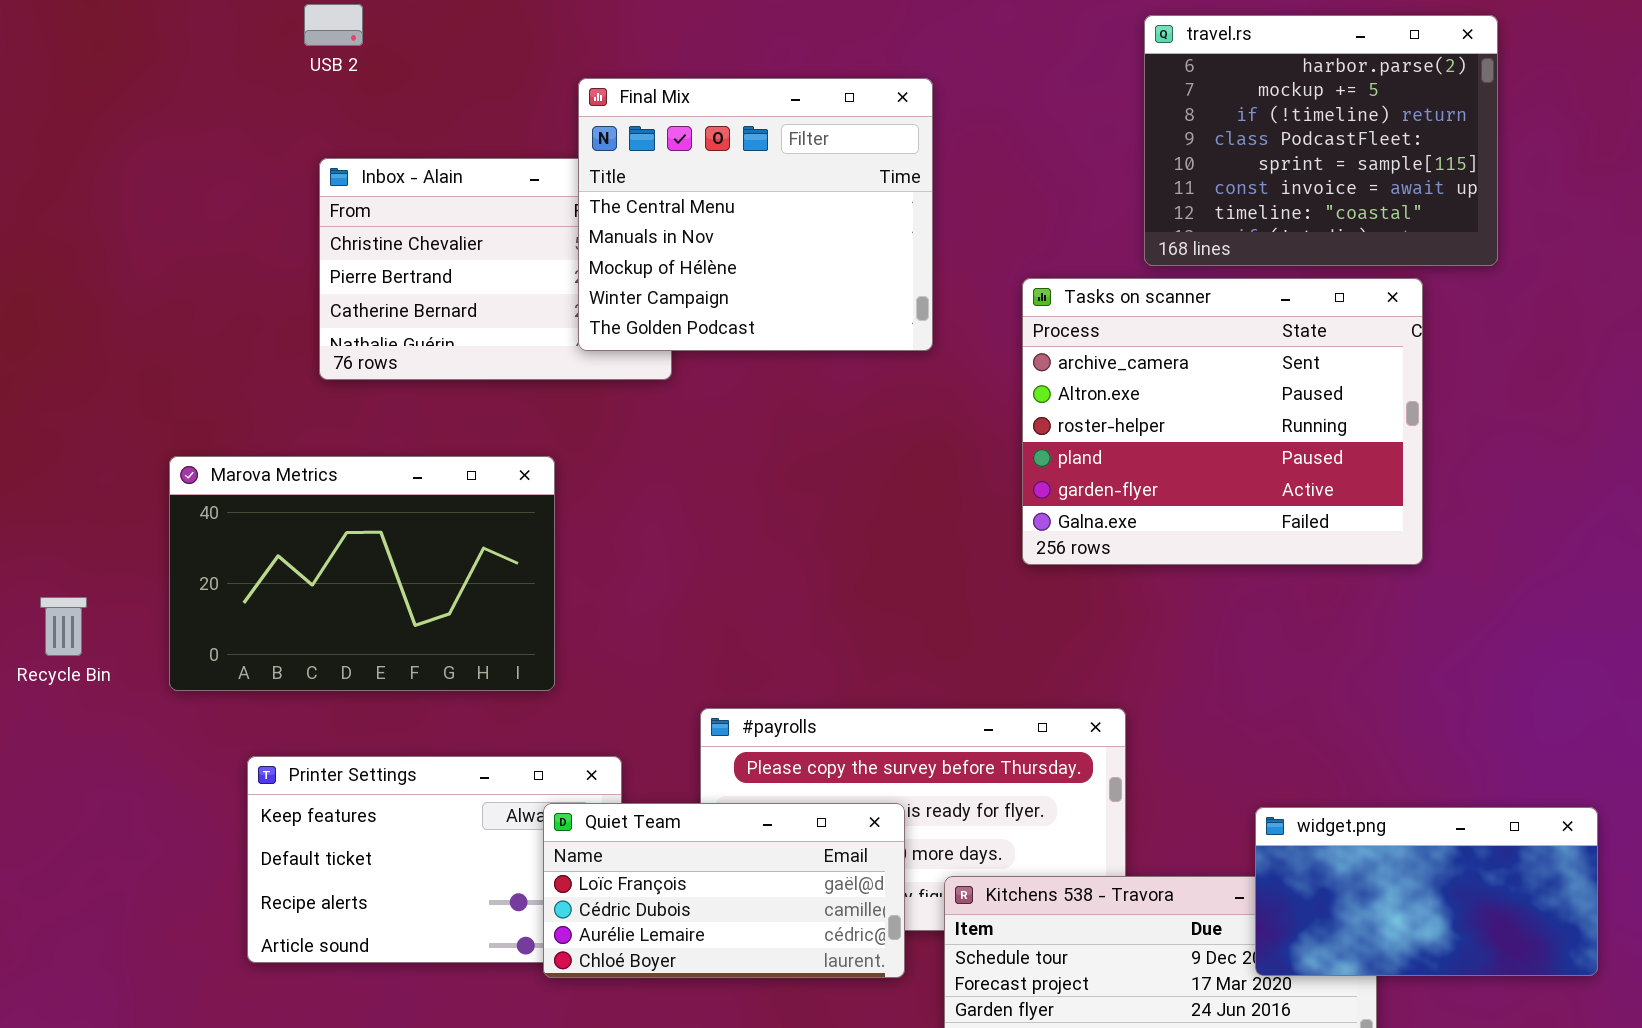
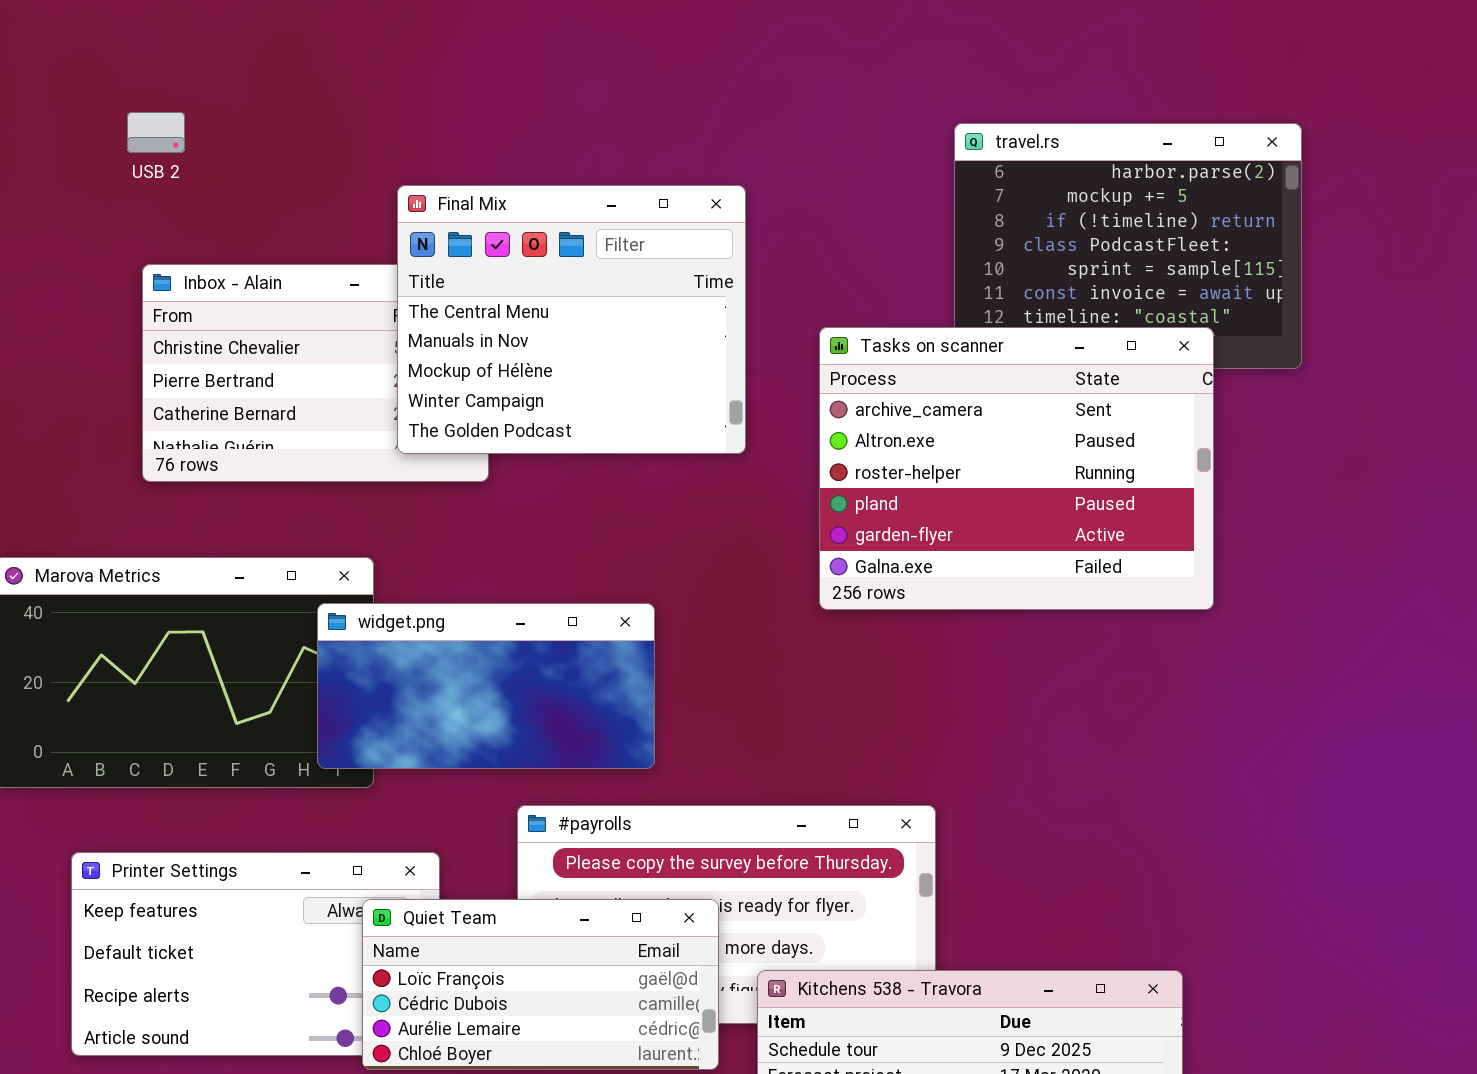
Tasks on scanner: [1022,278,1423,565] -> [819,327,1214,610], moved
widget.png: [1255,807,1598,976] -> [317,603,655,769], moved

